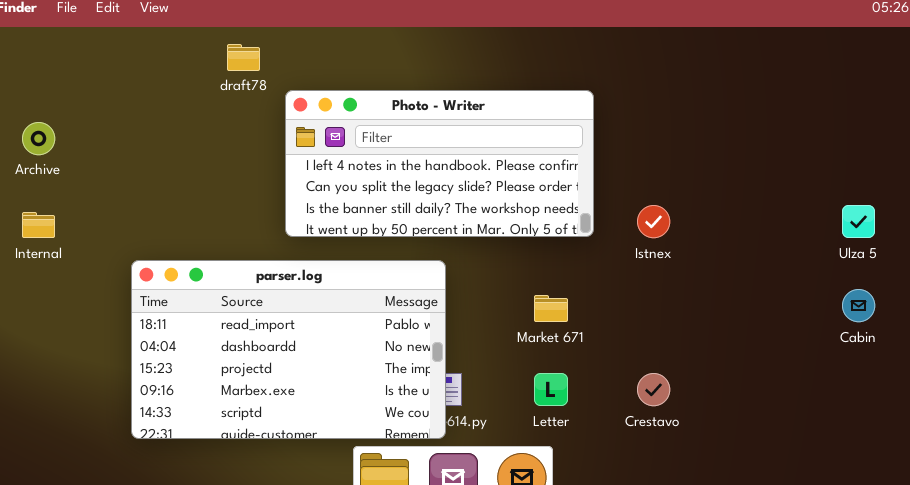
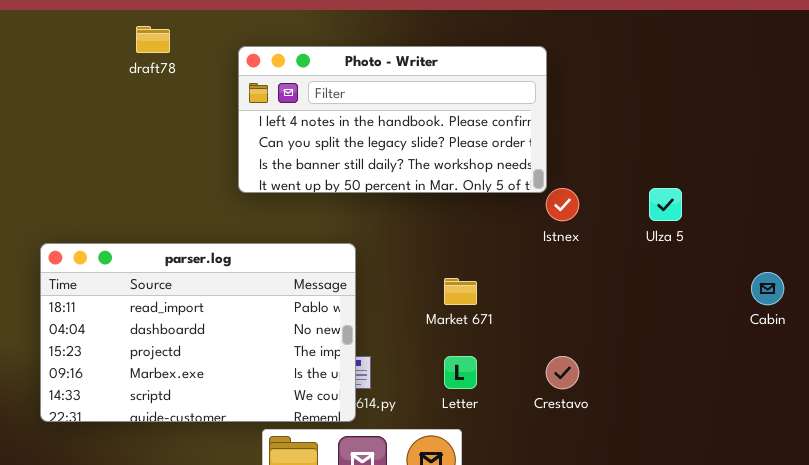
Photo - Writer: [285,90,594,237] -> [238,46,547,193], moved
Ulza 5: [842,205,875,238] -> [649,188,682,221], moved

